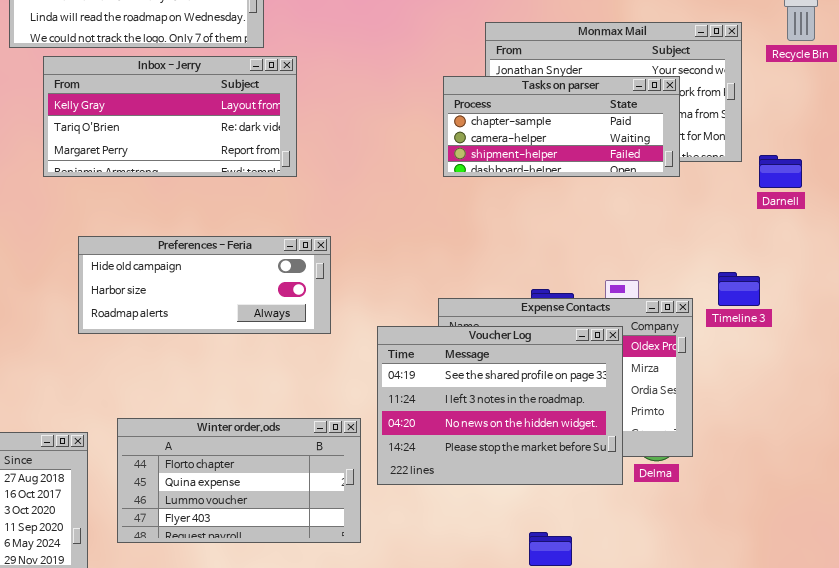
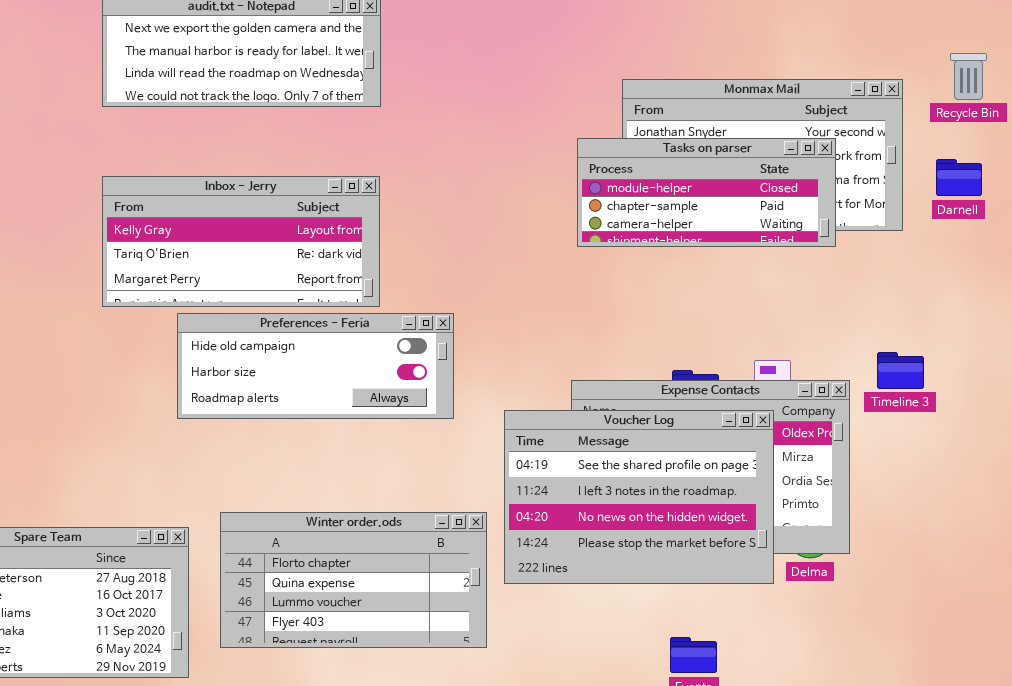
Inbox - Jerry: [43,56,297,177] -> [102,176,380,307], moved
Tasks on parser: [443,76,680,177] -> [577,138,836,247], scrolled up 1 row
Darnell: [759,155,802,188] -> [936,159,982,196], moved

